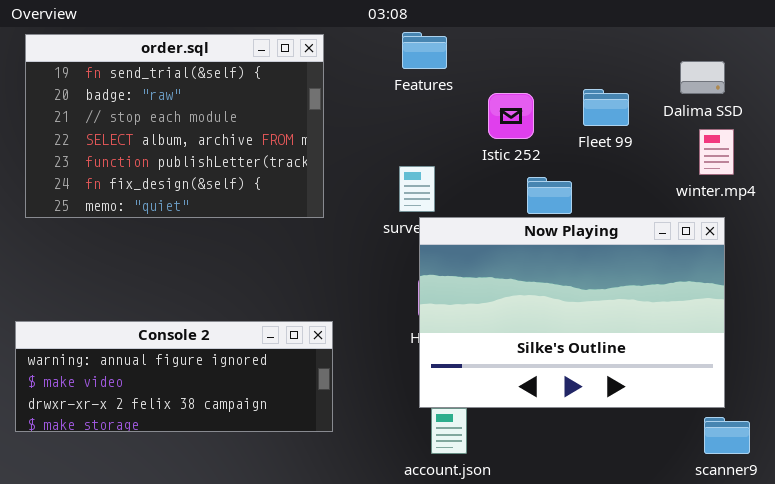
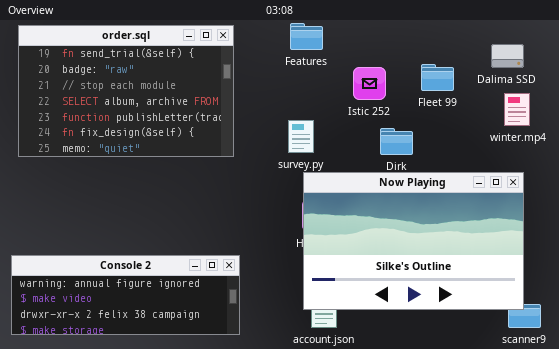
Now Playing: [419,217,725,408] -> [303,172,524,310], moved
Console 2: [15,321,333,432] -> [11,255,240,335], moved

